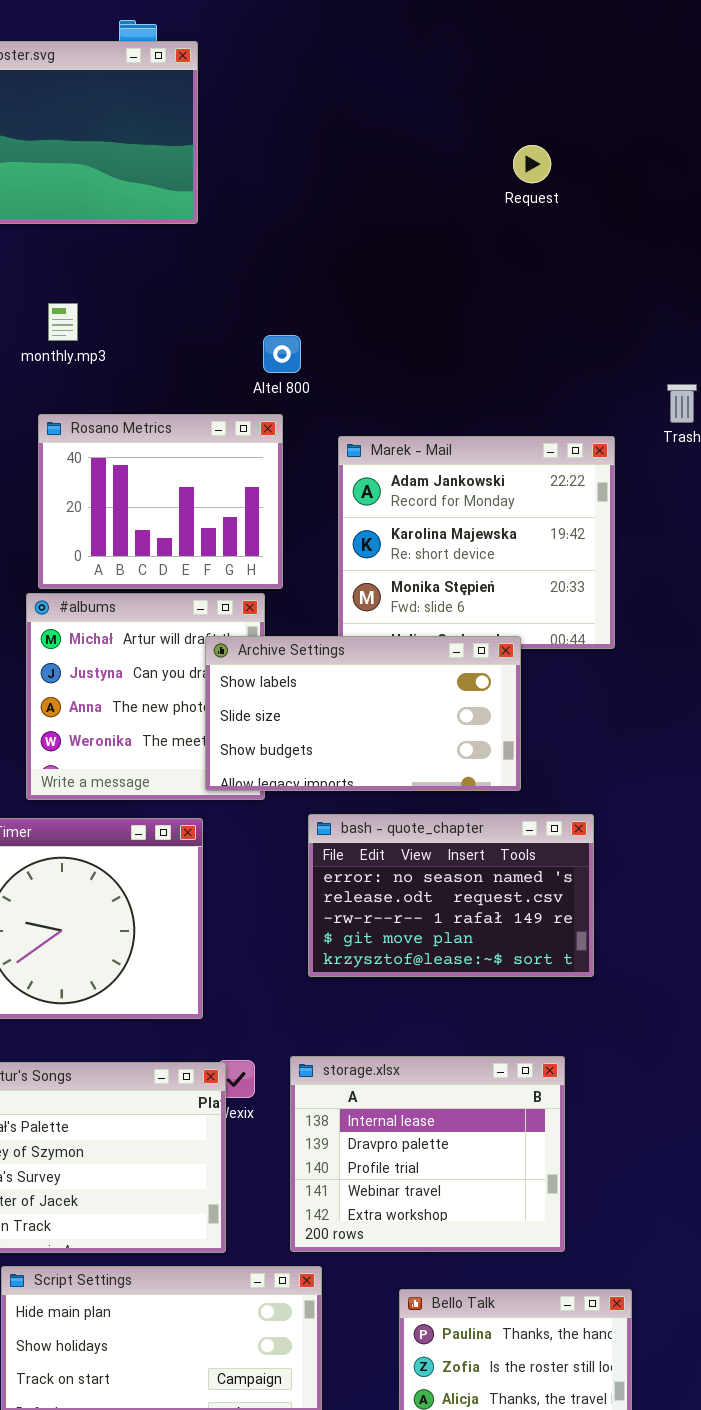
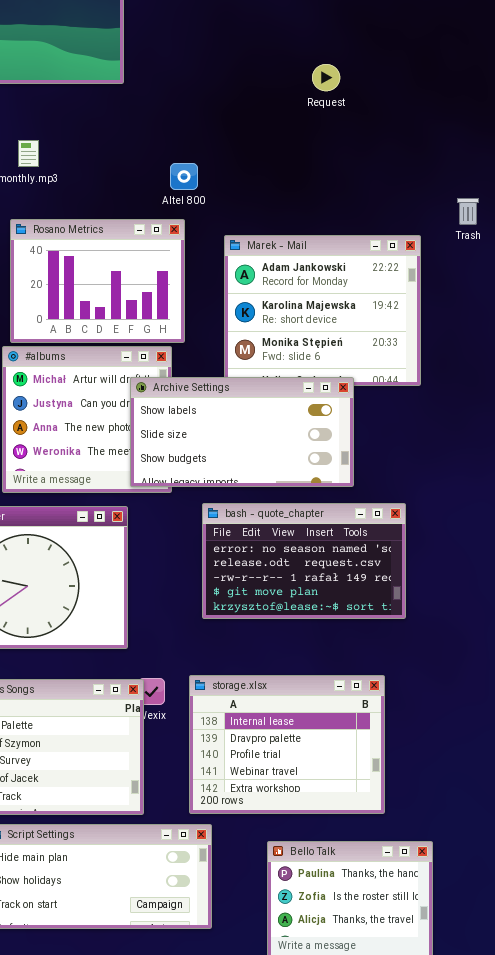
Request: [513,145,551,183] -> [312,64,340,91], moved

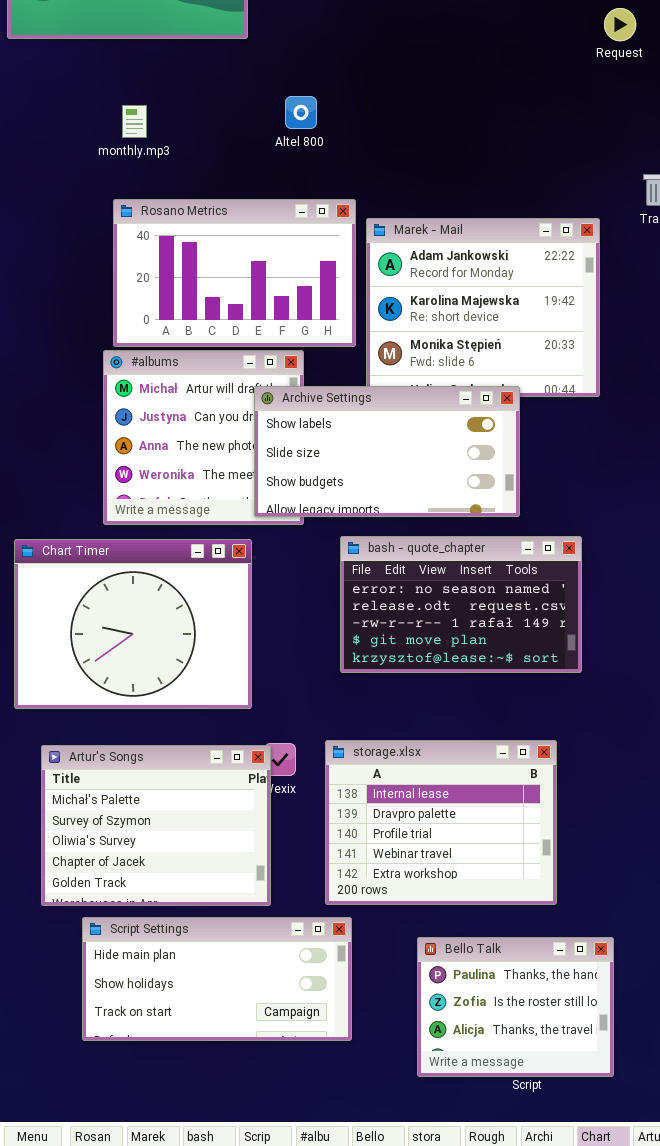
Request: [312,64,340,91] -> [604,8,636,41], moved
Altel 800: [170,163,198,190] -> [285,96,317,129], moved
Rosano Metrics: [10,219,185,343] -> [113,199,356,347], resized

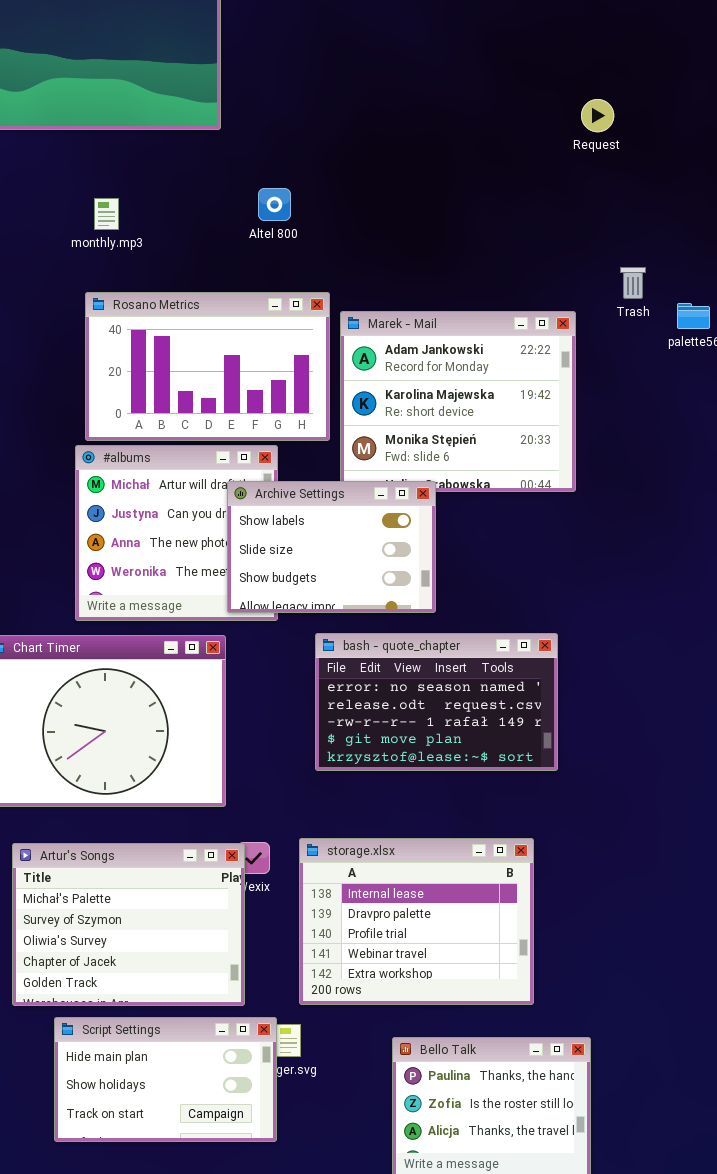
Archive Settings: [254,386,520,517] -> [227,481,436,613], resized
Script Settings: [82,917,352,1041] -> [54,1017,277,1142], resized

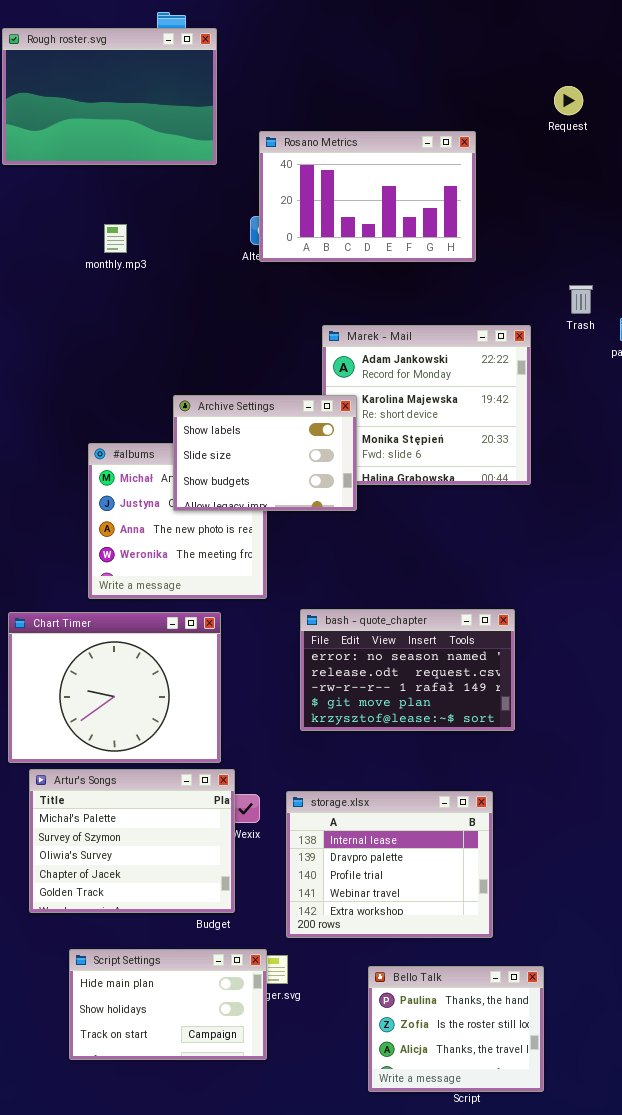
Request: [581,99,614,132] -> [554,86,583,115], moved
Rosano Metrics: [85,292,330,441] -> [259,131,476,262], moved
Archive Settings: [227,481,436,613] -> [173,395,357,511], moved
Artur's Songs: [12,843,245,1006] -> [29,769,235,913], moved

